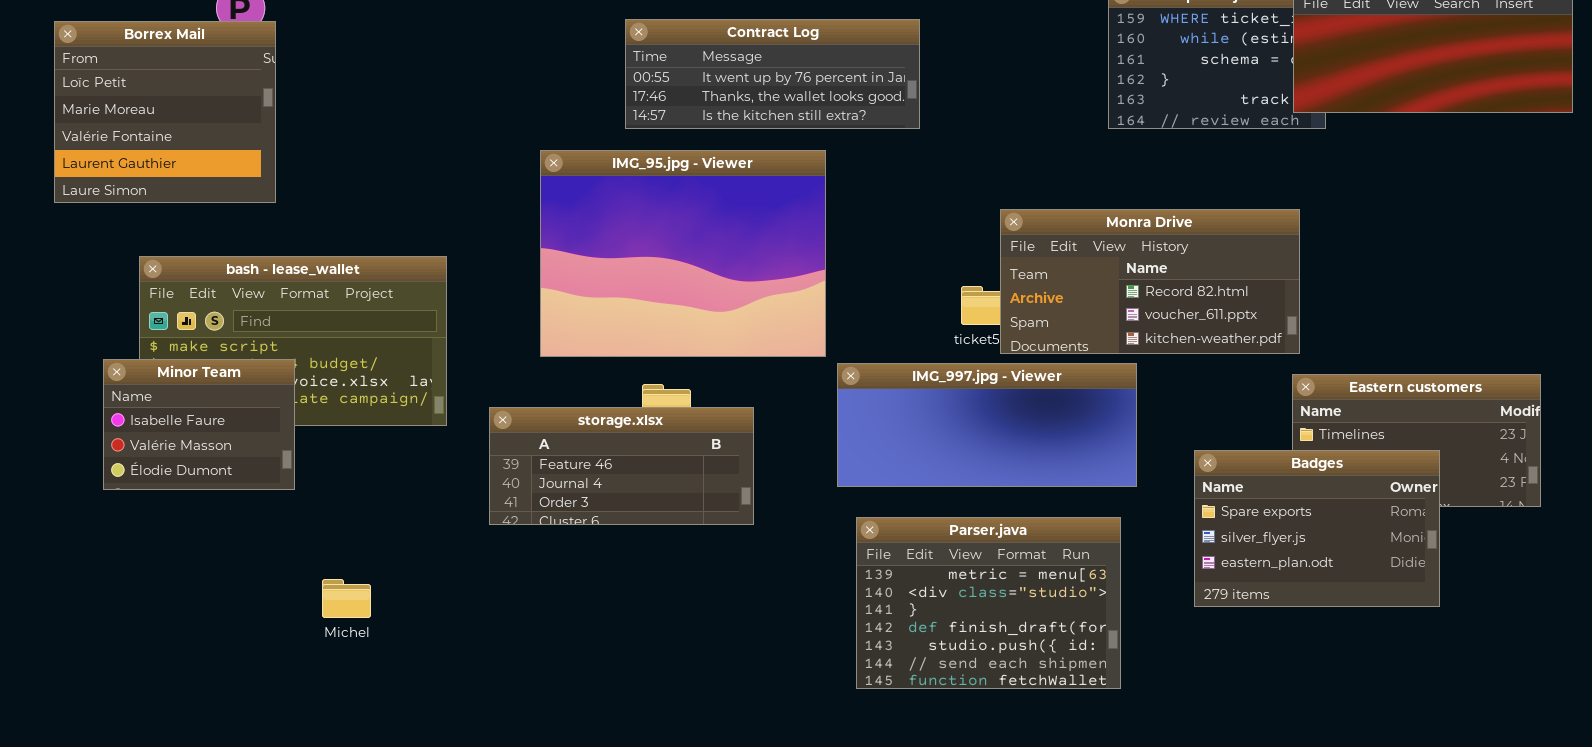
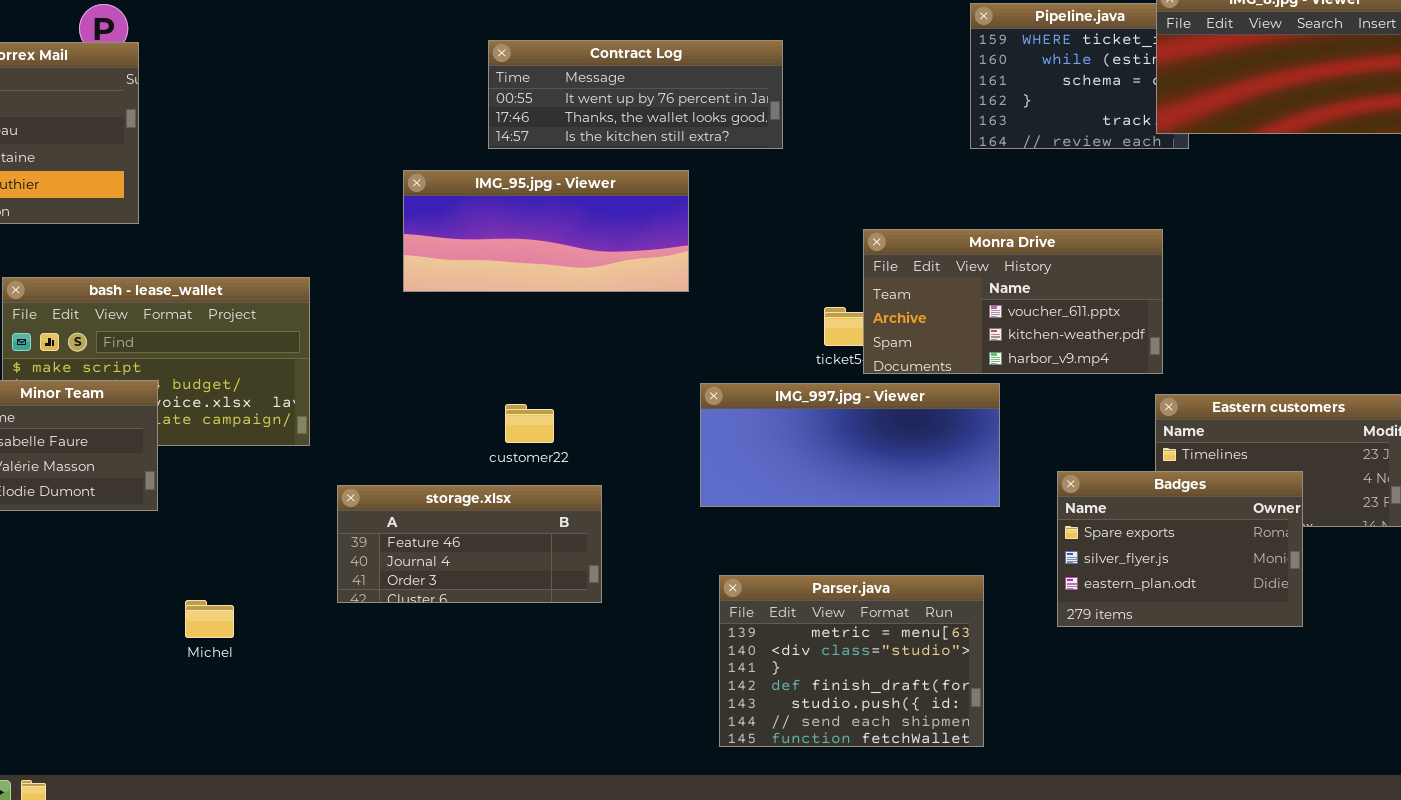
IMG_95.jpg - Viewer: [540,150,826,357] -> [403,170,689,292], resized
Monra Drive: [1000,209,1300,354] -> [863,229,1163,374], scrolled down 1 row
storage.xlsx: [489,407,754,525] -> [337,485,602,603], moved
Parser.java: [856,517,1121,689] -> [719,575,984,747], moved

